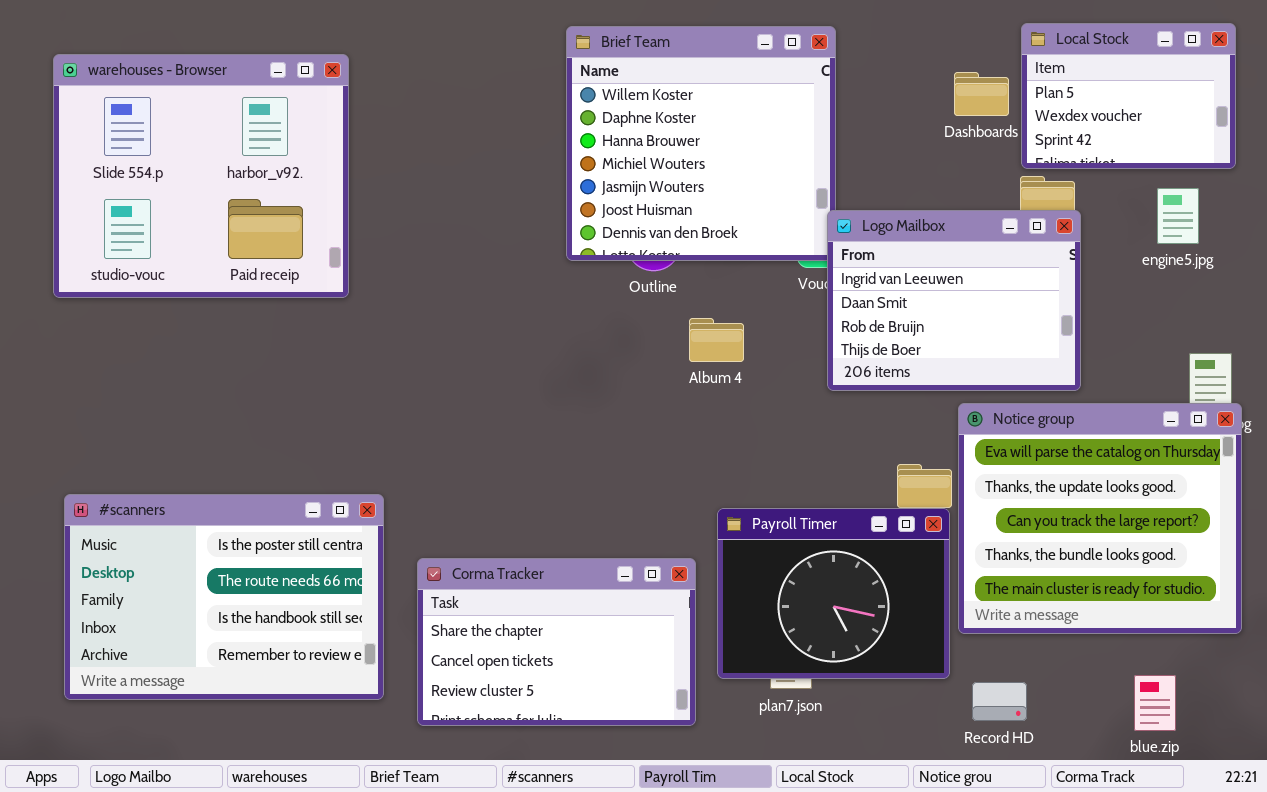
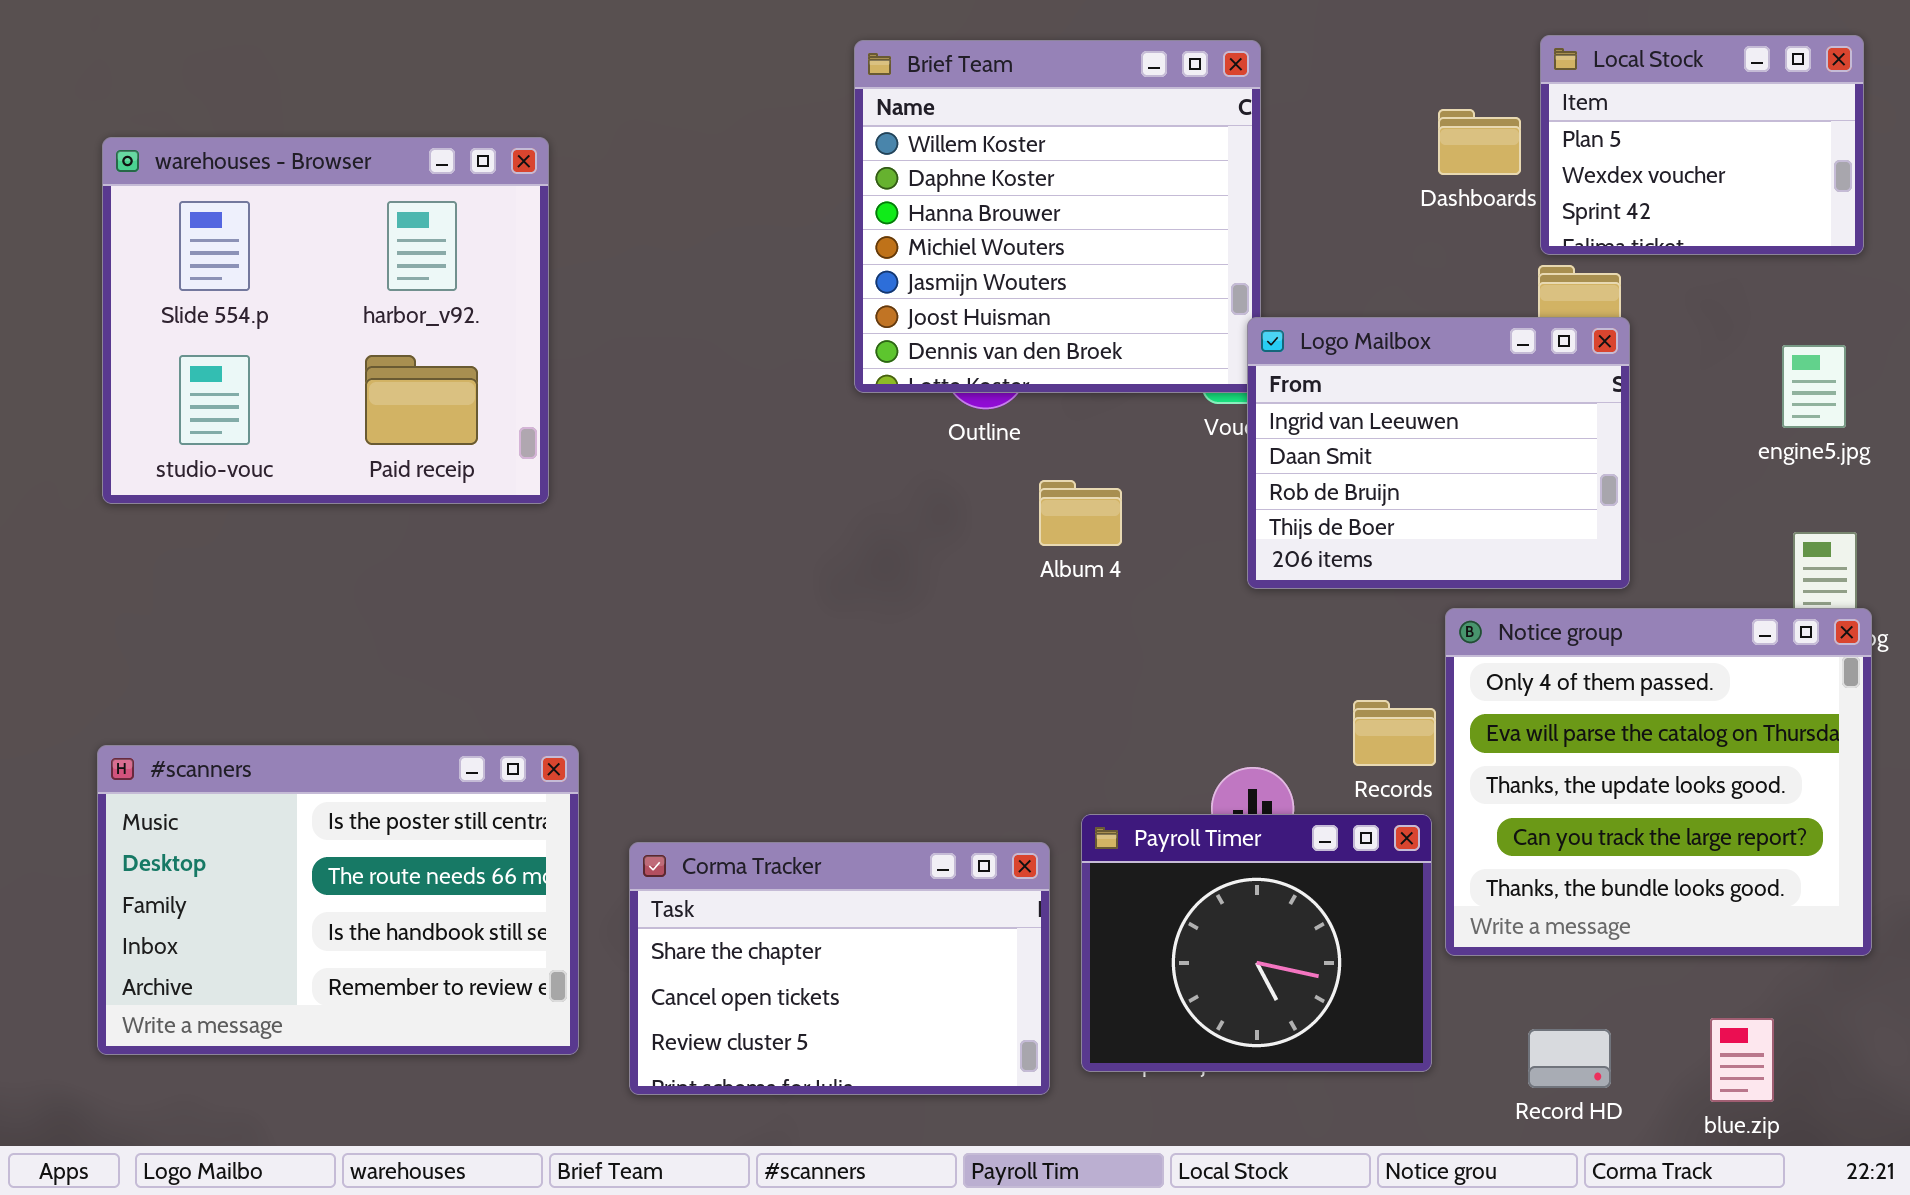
warehouses - Browser: [53,54,349,298] -> [102,137,549,504], moved
engine5.jpg: [1157,188,1199,244] -> [1782,345,1846,428], moved
Notice group: [958,403,1242,634] -> [1445,608,1872,956], scrolled up 1 row
Payroll Timer: [717,508,950,679] -> [1081,814,1432,1072], moved
Record HD: [972,682,1027,721] -> [1528,1029,1611,1088], moved

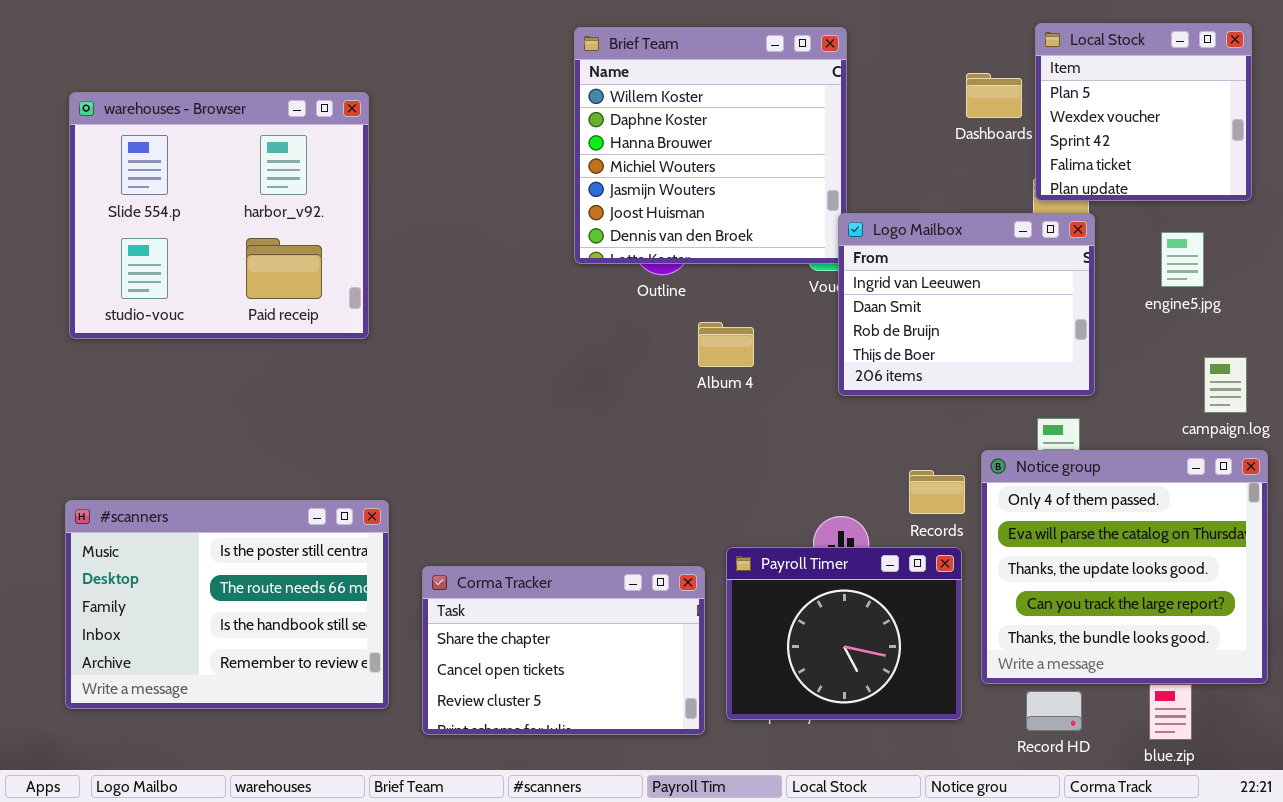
Local Stock: [1540,35,1864,255] -> [1035,23,1252,201], resized
engine5.jpg: [1782,345,1846,428] -> [1161,232,1204,287], moved
Notice group: [1445,608,1872,956] -> [981,450,1268,684], moved

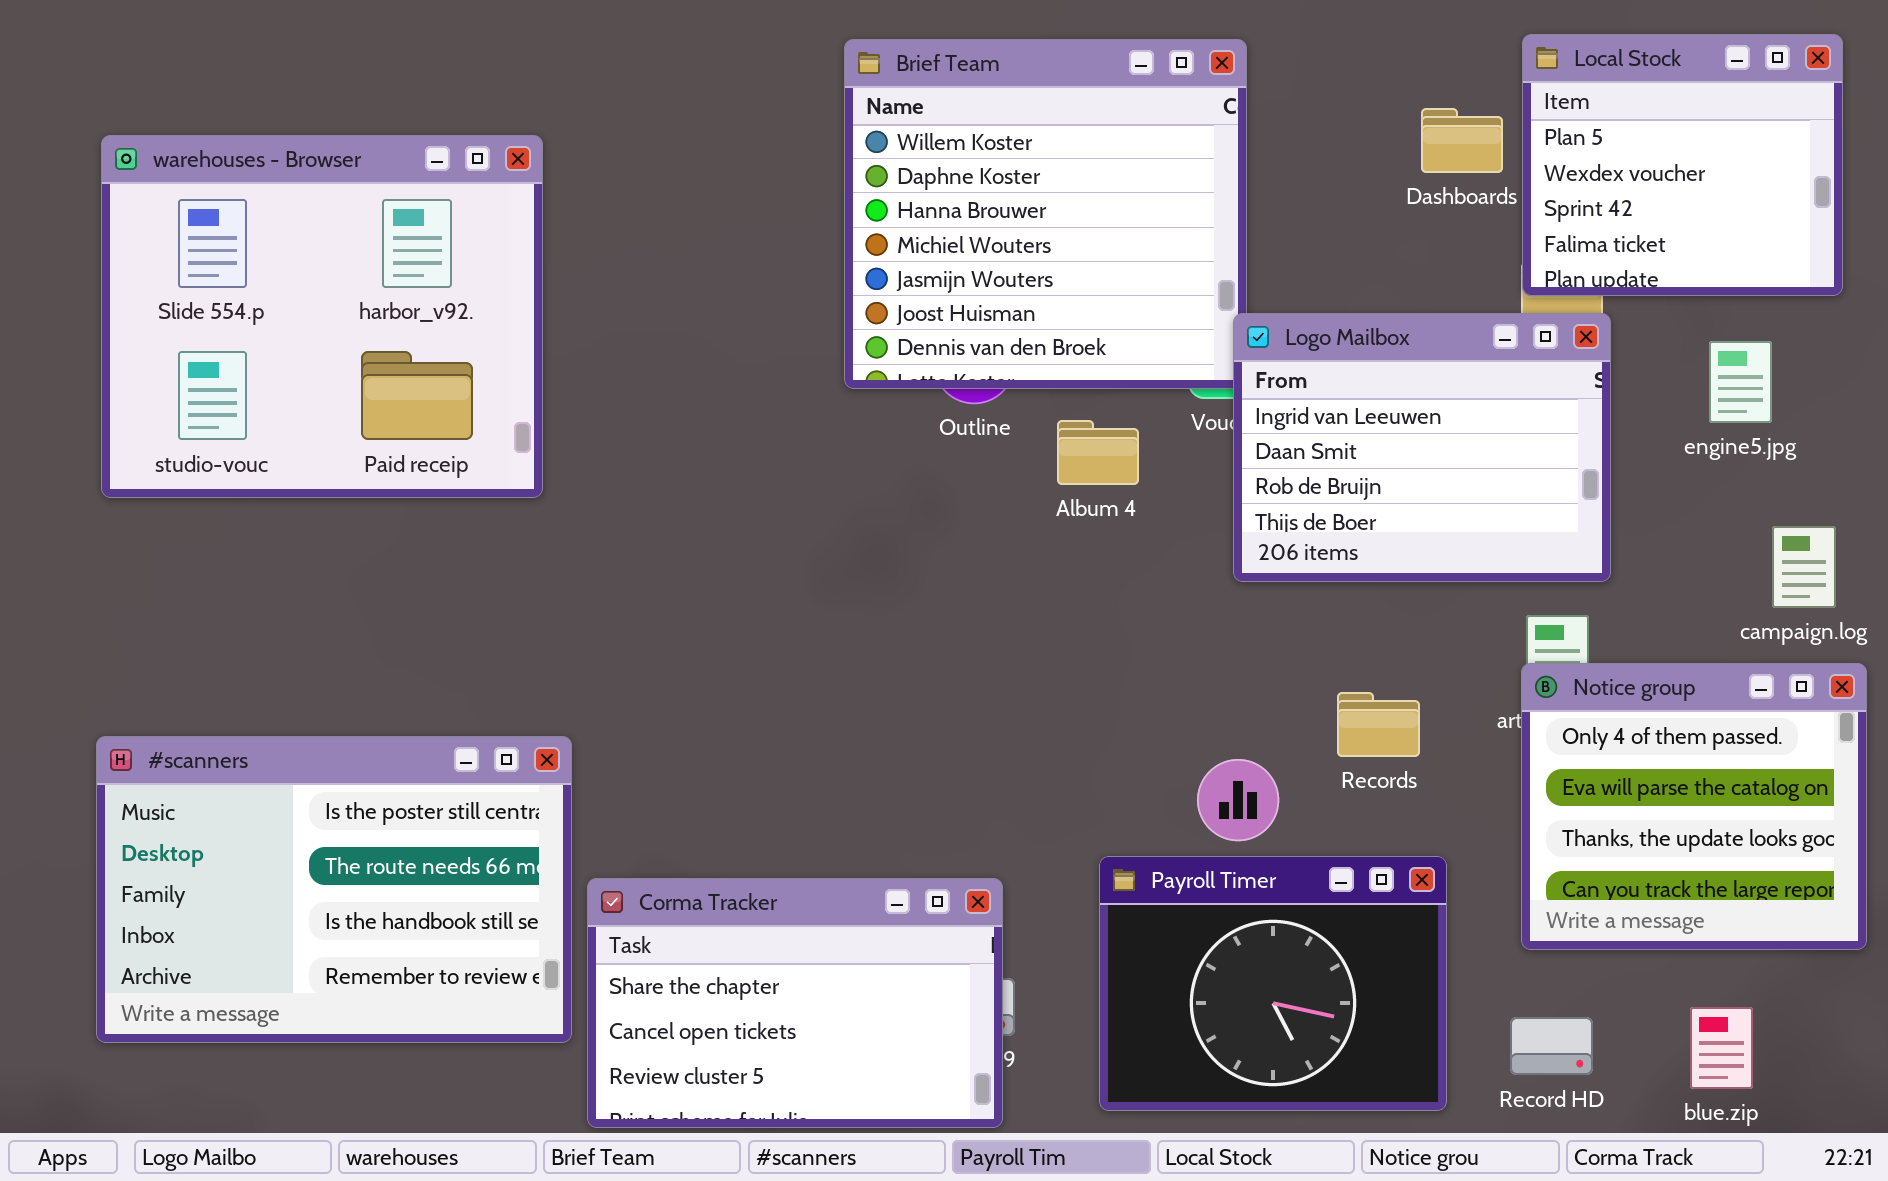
Album 4: [698,322,754,367] -> [1057,420,1139,485], moved
Notice group: [981,450,1268,684] -> [1521,663,1867,950], resized
Payroll Timer: [726,547,962,720] -> [1099,856,1447,1111], moved
Corma Tracker: [422,566,705,735] -> [587,878,1003,1128], moved

